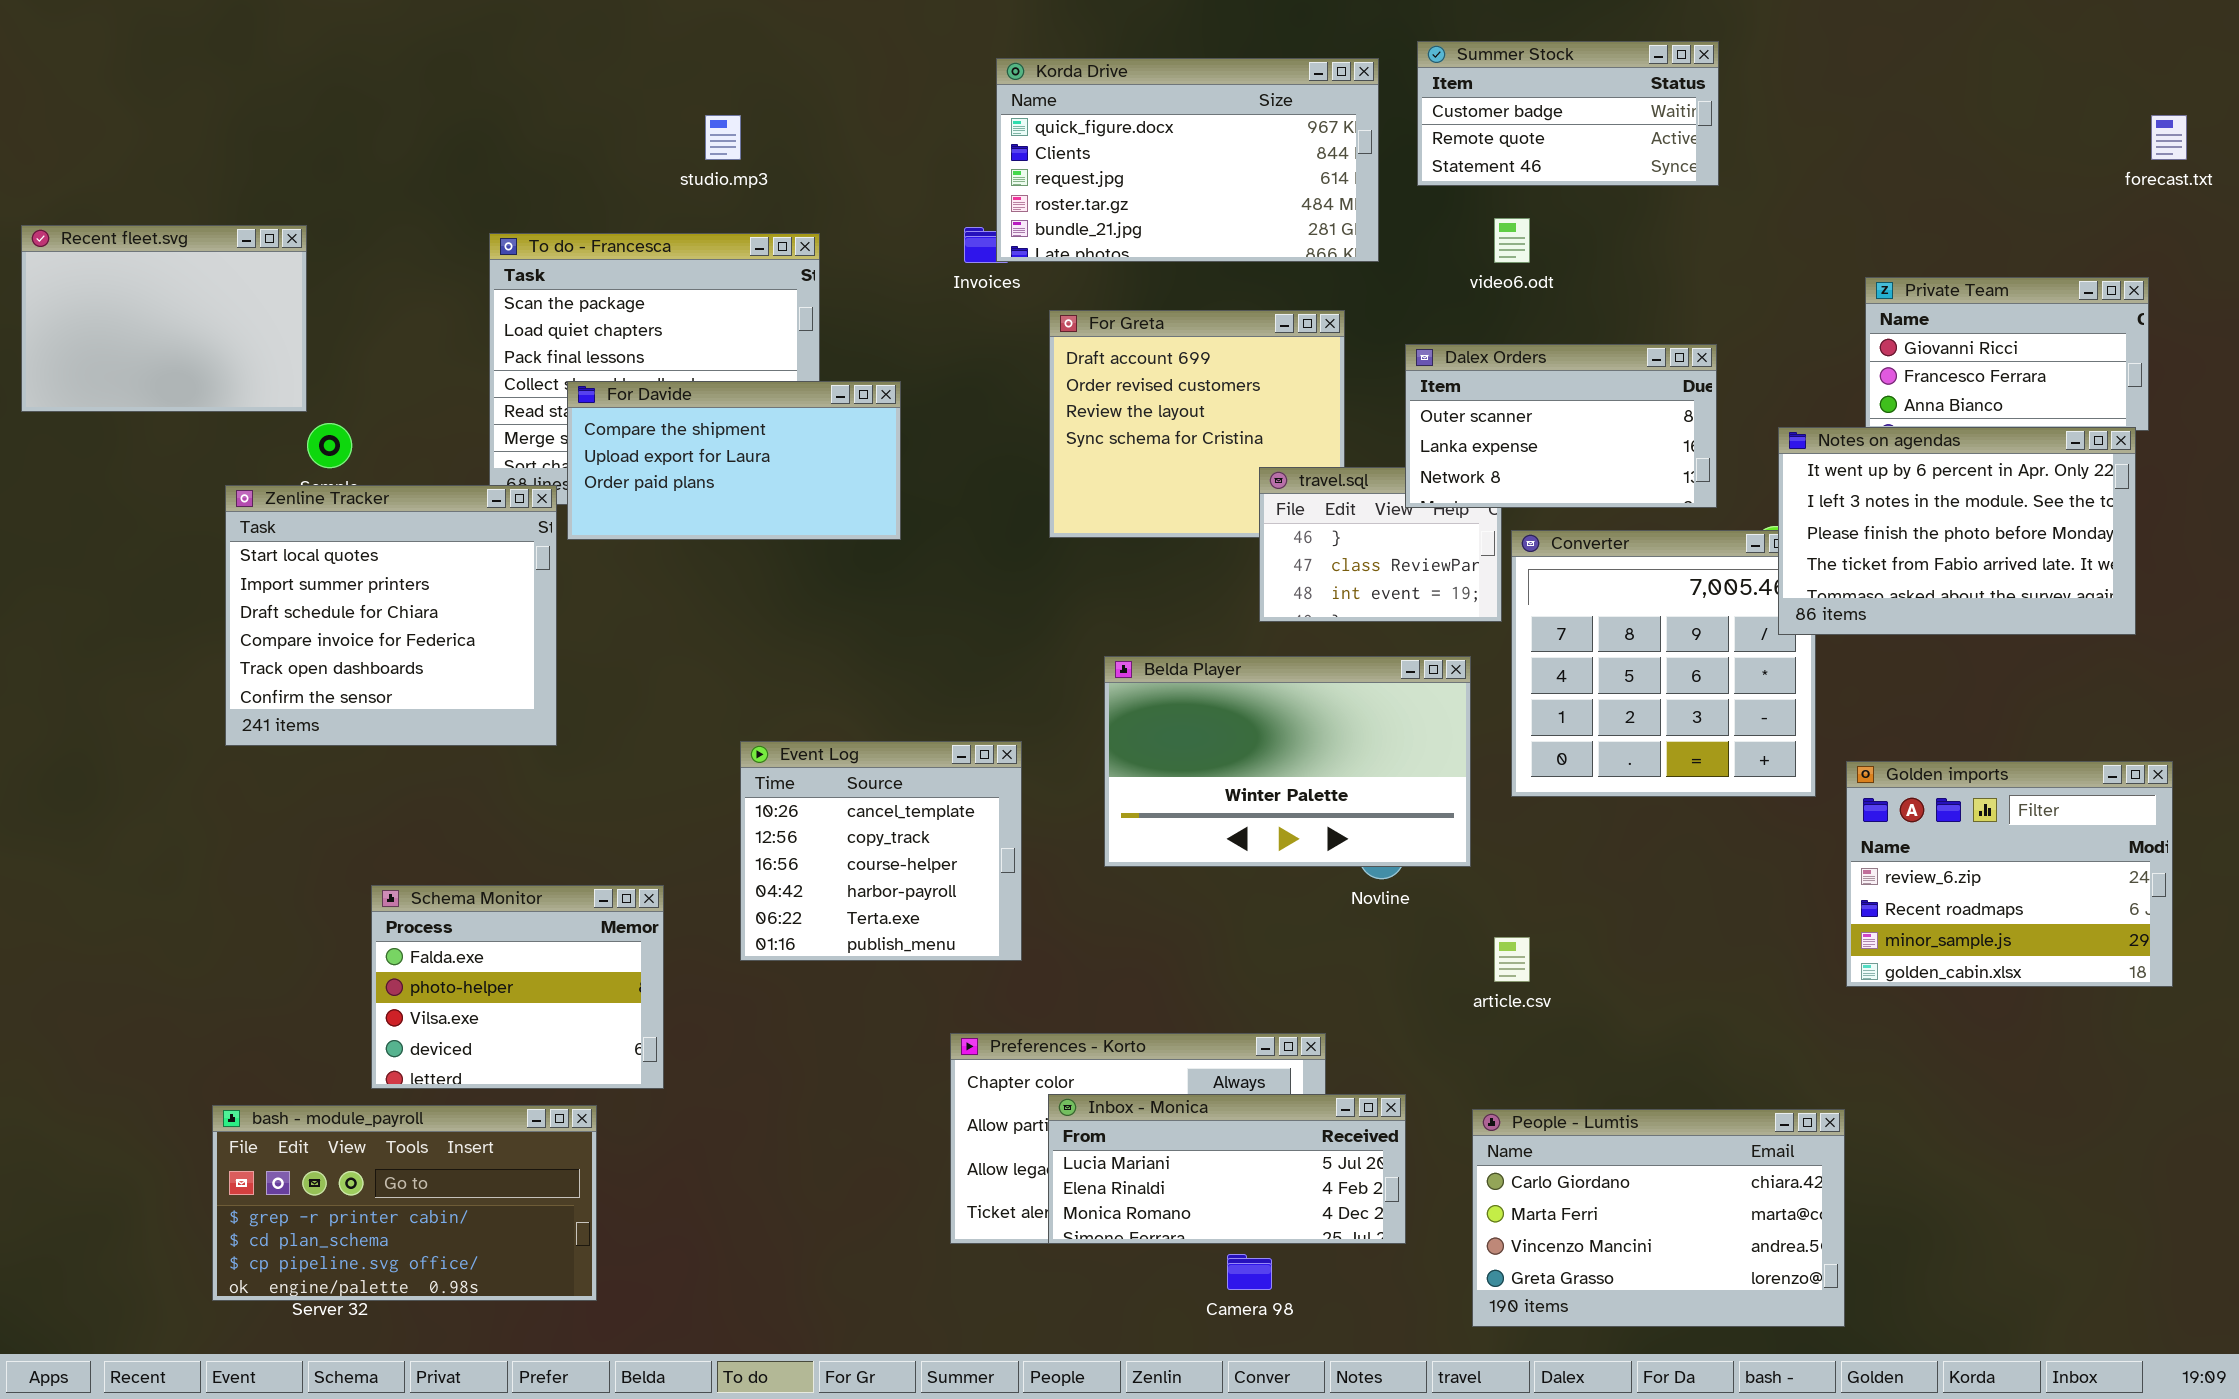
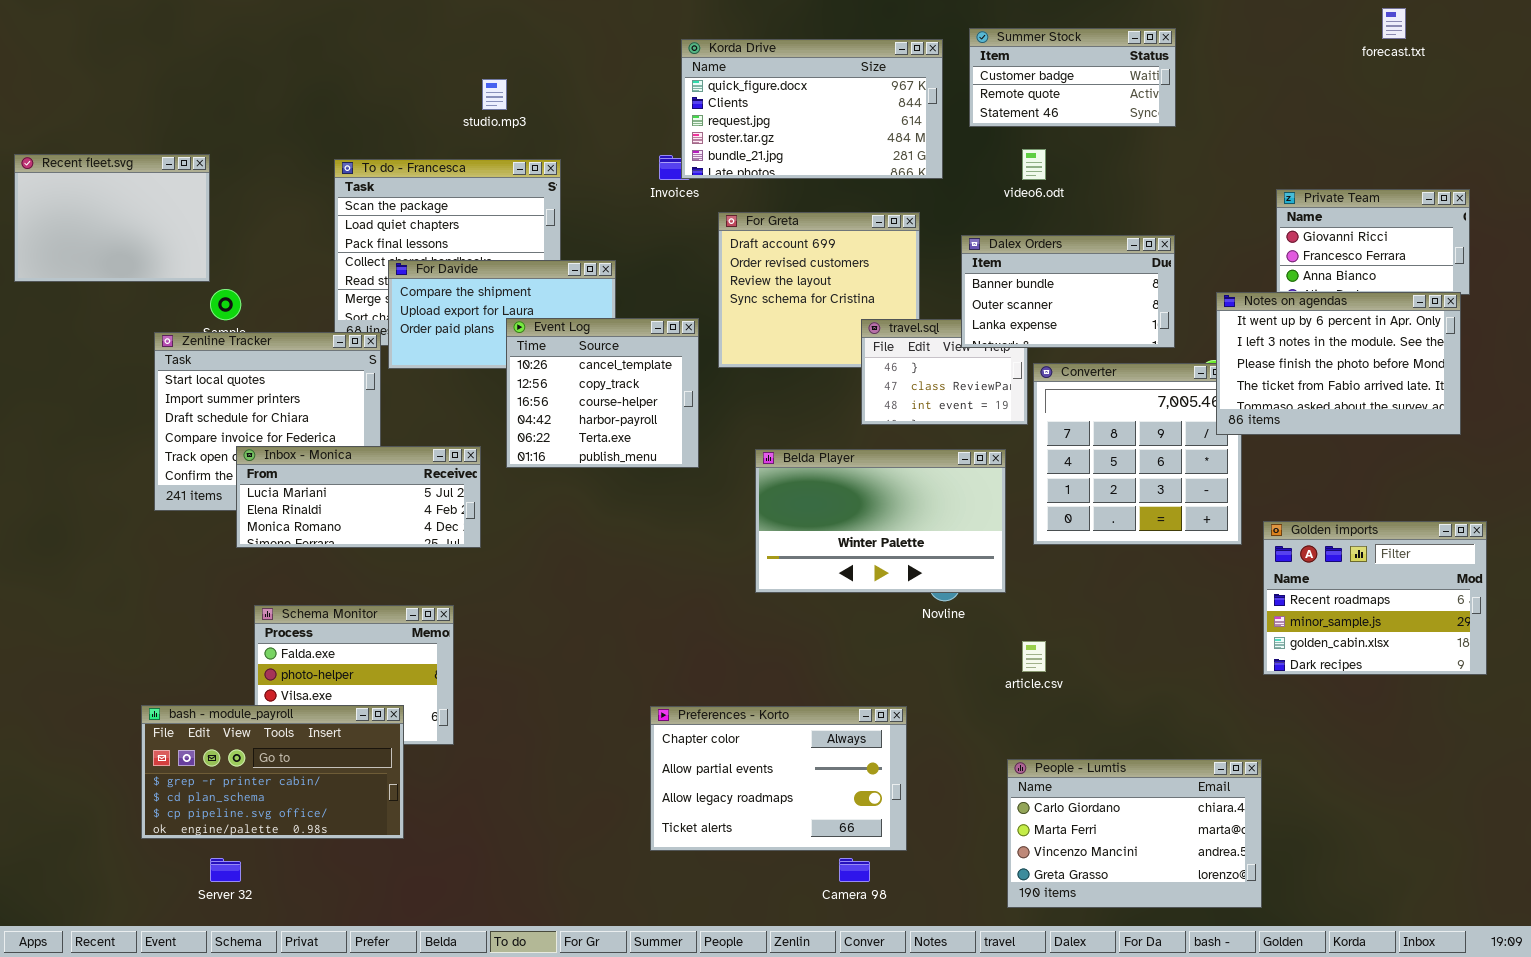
forecast.txt: [2151,115,2187,160] -> [1382,8,1406,39], moved
Dalex Orders: [1405,344,1717,508] -> [961,235,1175,348], scrolled up 1 row
Event Log: [740,741,1022,961] -> [506,318,699,468], moved
Golden imports: [1846,761,2173,987] -> [1263,521,1487,675], scrolled down 1 row
Inbox - Monica: [1048,1094,1406,1244] -> [236,446,481,548], moved
bash - module_payroll: [212,1105,597,1301] -> [141,705,404,839], moved

